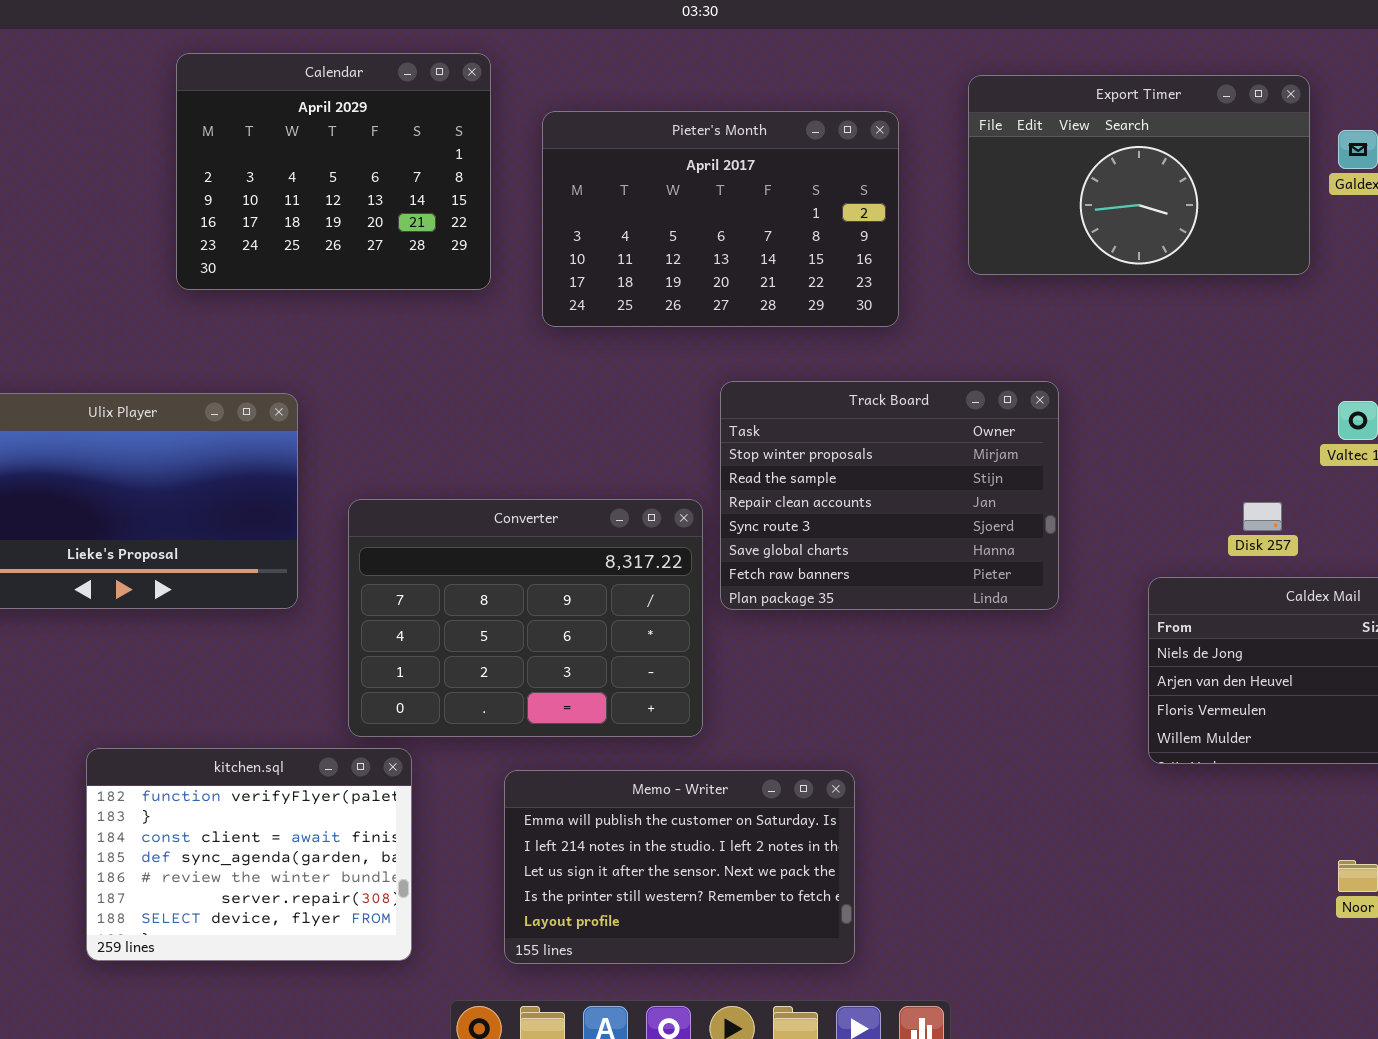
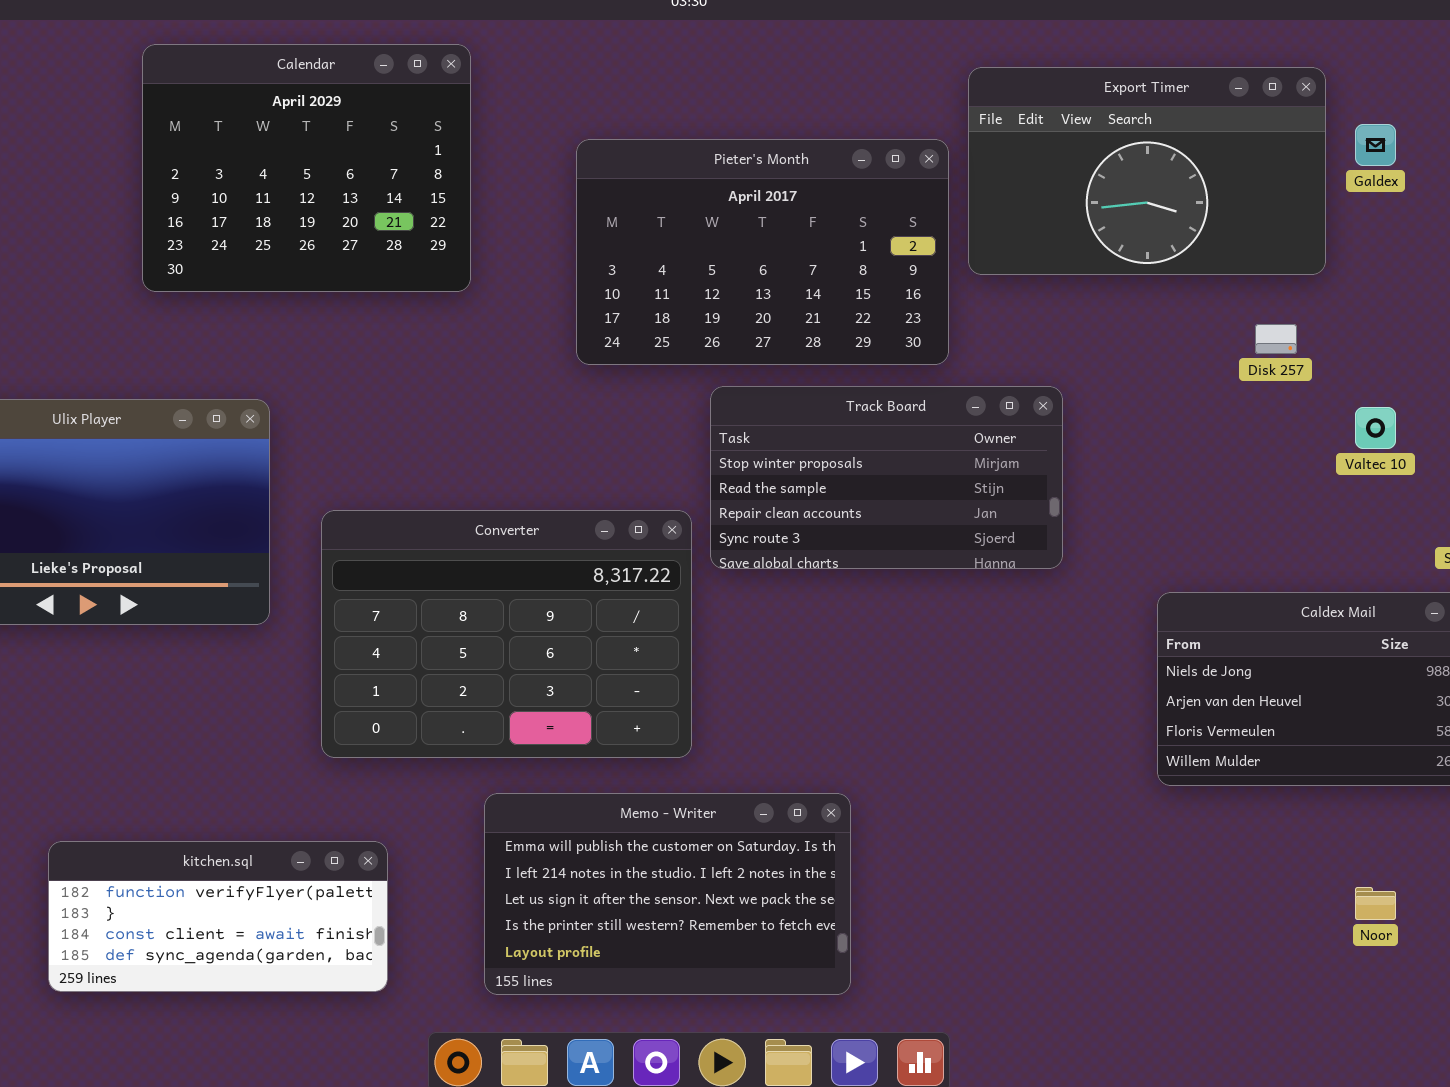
Pieter's Month: [542,111,899,327] -> [576,139,949,365], moved
Track Board: [720,381,1059,610] -> [710,386,1063,569], resized
Disk 257: [1243,502,1282,531] -> [1255,324,1297,354], moved
kitchen.sql: [86,748,412,961] -> [48,841,388,992], resized

